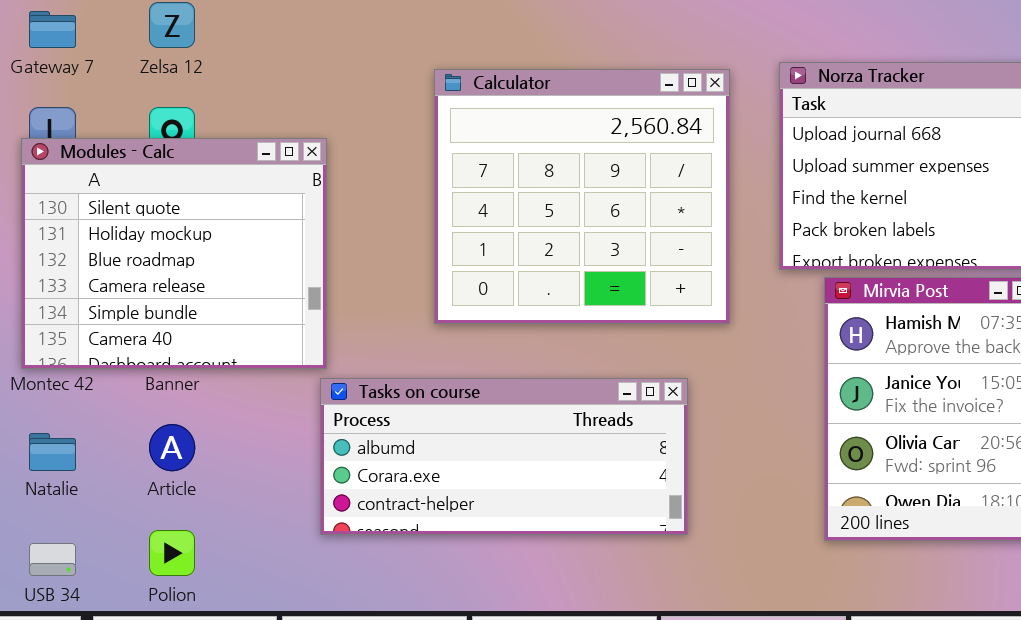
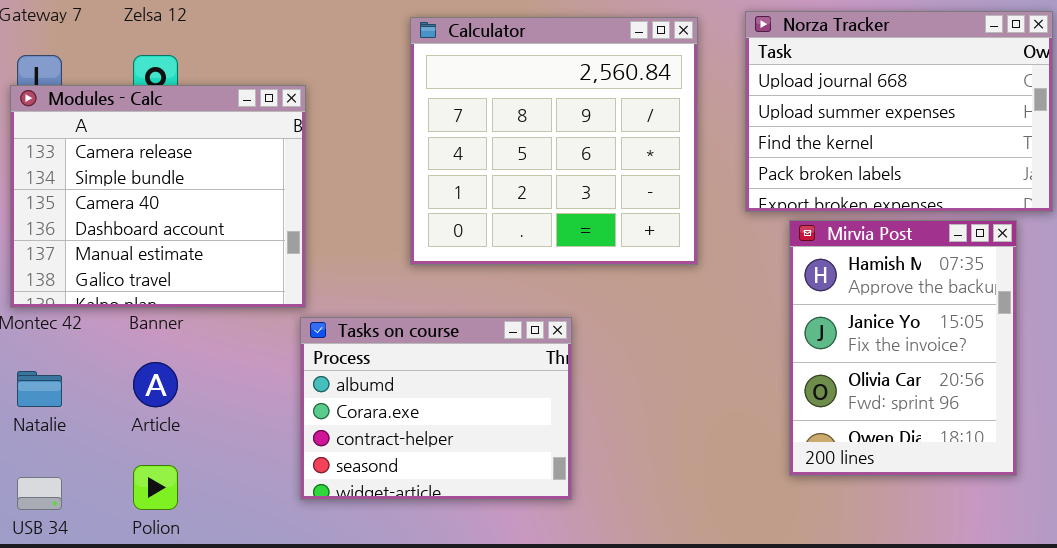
Modules - Calc: [21,138,327,369] -> [10,85,306,308], scrolled down 3 rows
Tasks on course: [320,378,688,535] -> [300,317,572,500], resized

